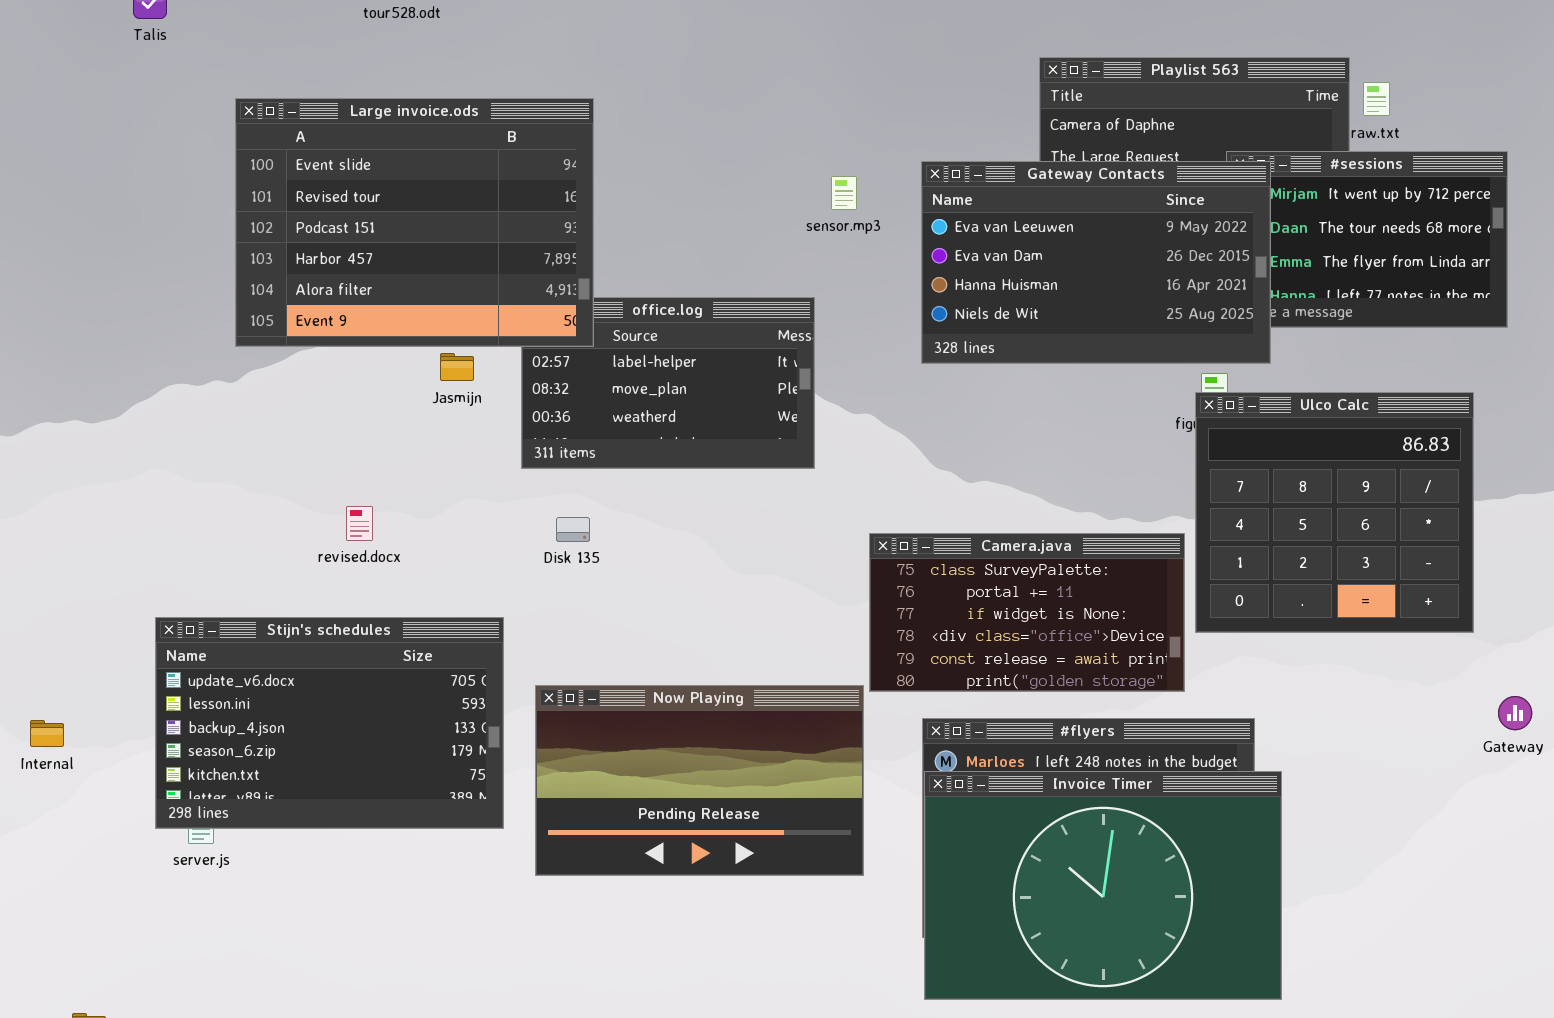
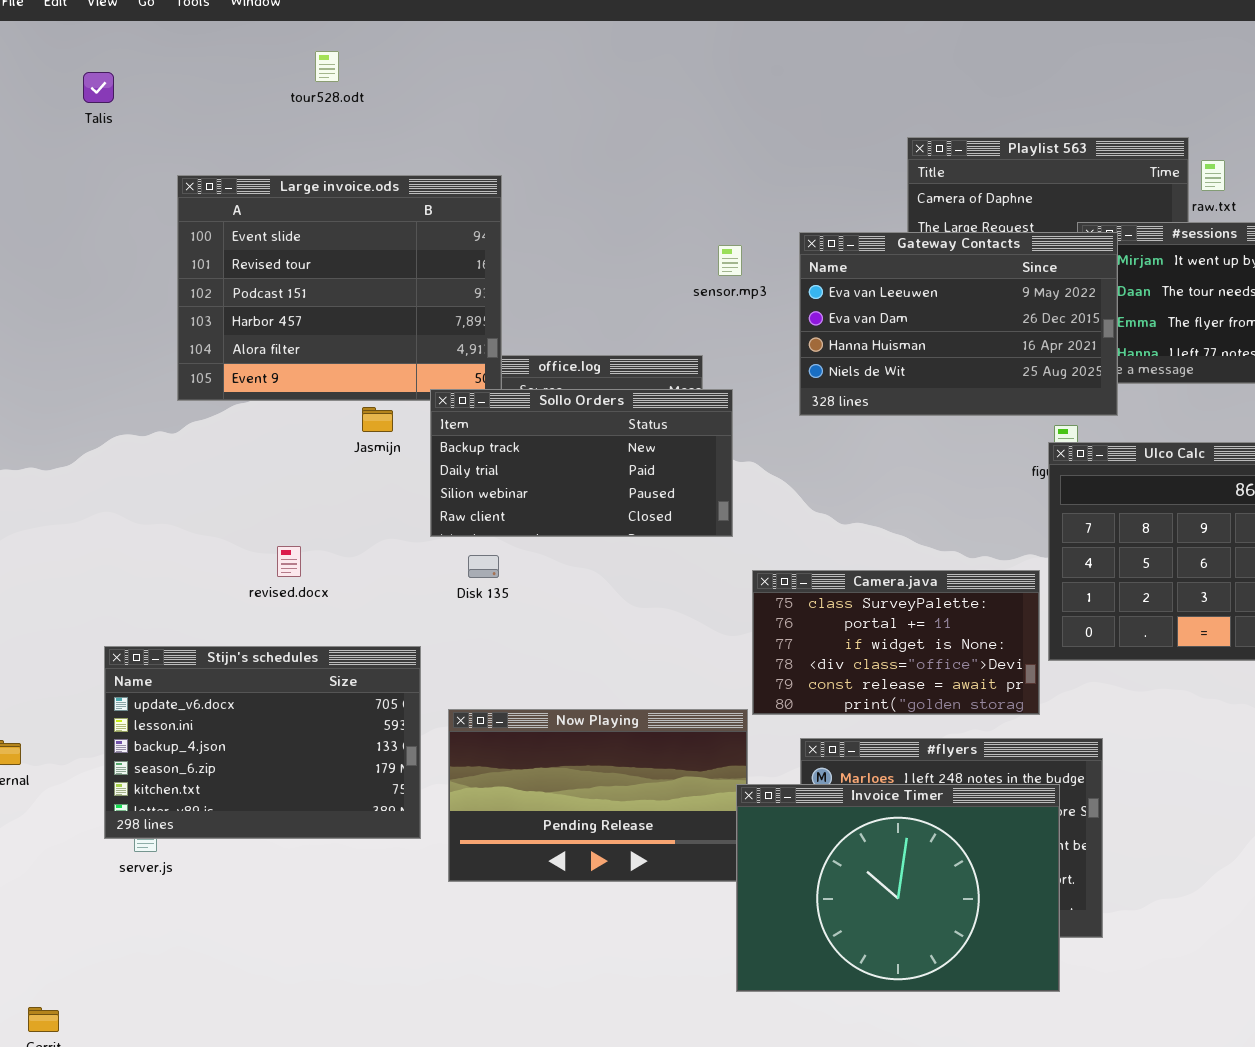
Sollo Orders: none -> [430,389,733,537], opened
Invoice Timer: [924,771,1282,1000] -> [736,784,1060,992], moved

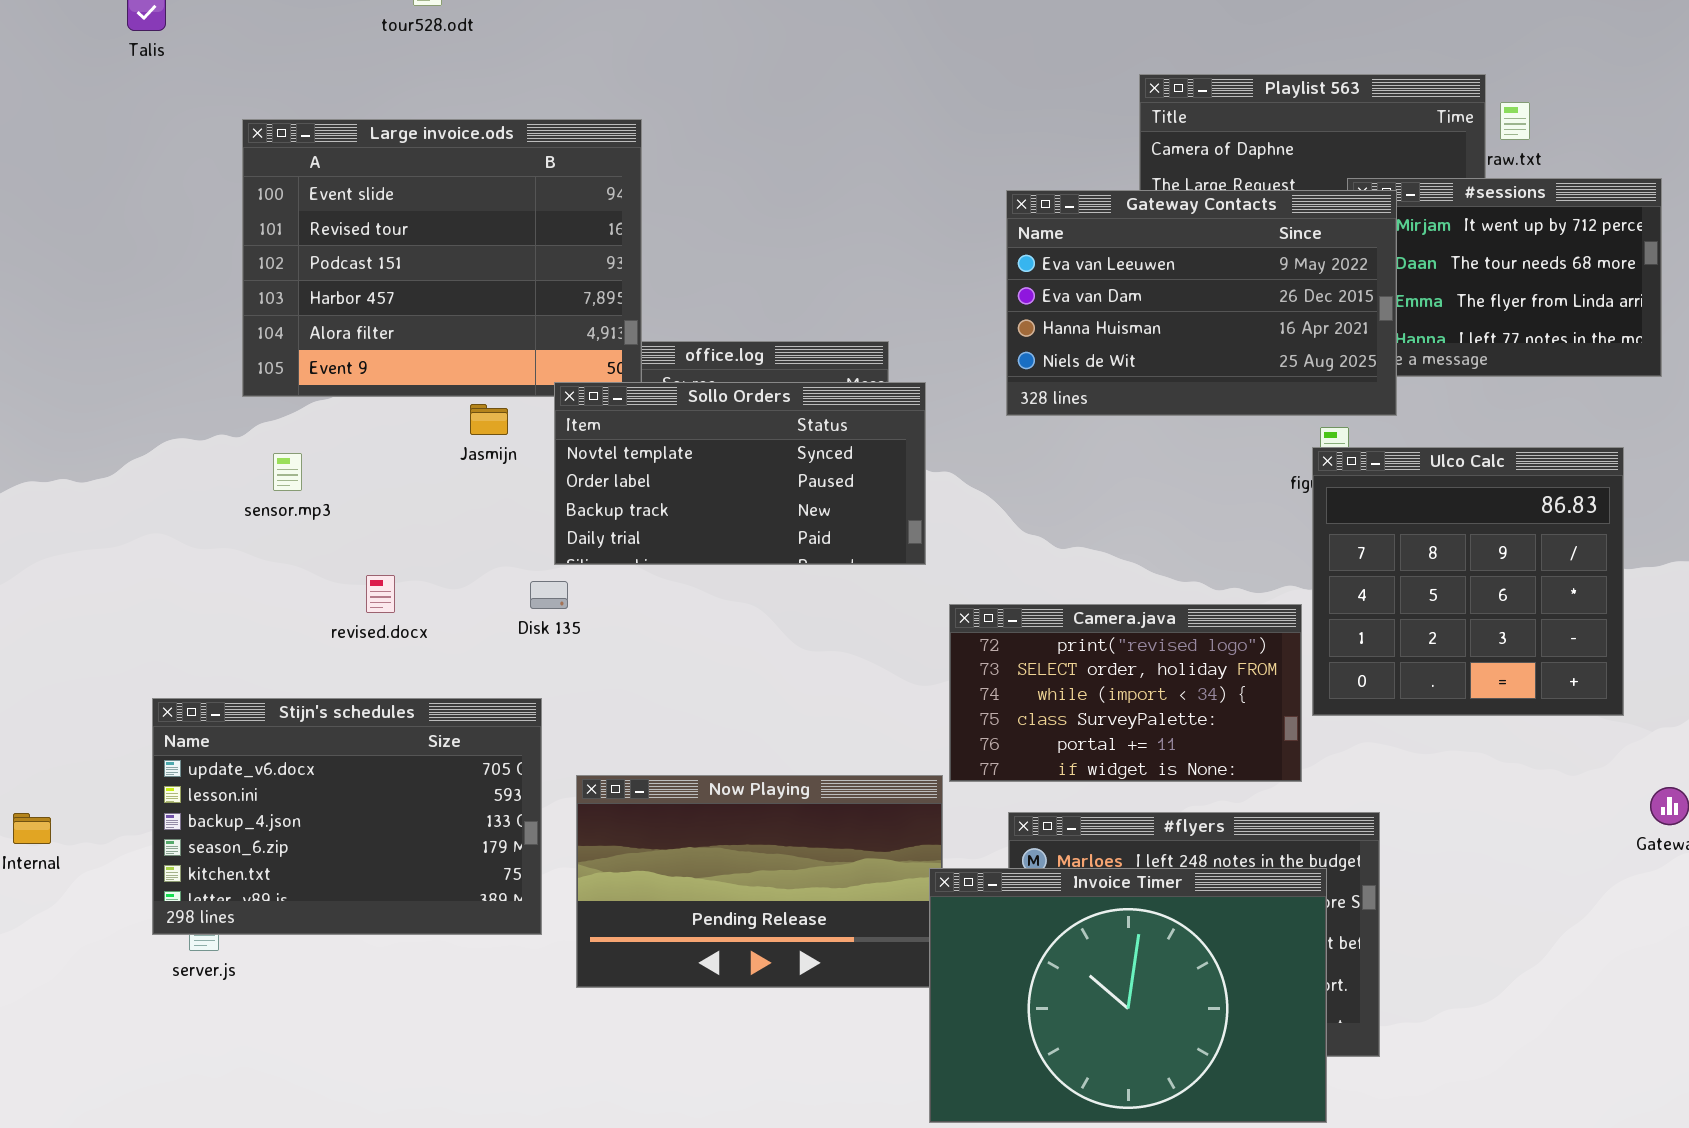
sensor.mp3: [718,245,742,276] -> [273,453,302,491], moved
Sollo Orders: [430,389,733,537] -> [554,382,926,565], scrolled up 2 rows
Disk 135: [468,555,499,578] -> [530,581,568,609], moved
Camera.java: [752,570,1040,715] -> [949,604,1302,782], scrolled up 3 rows

